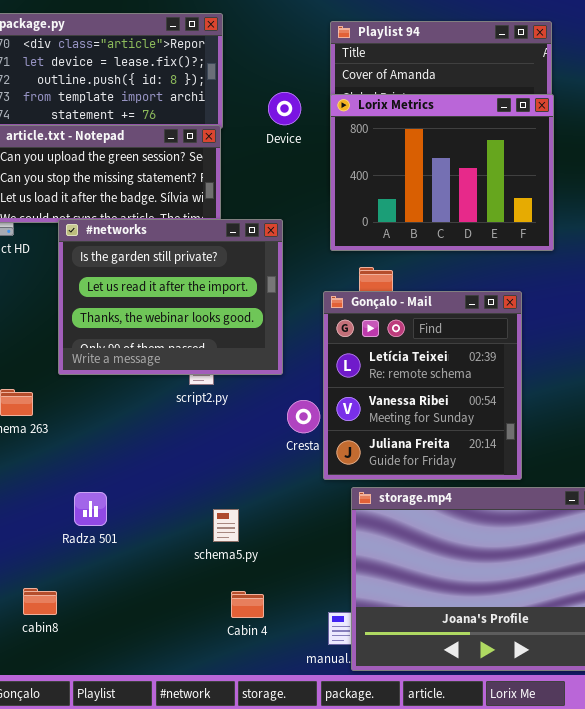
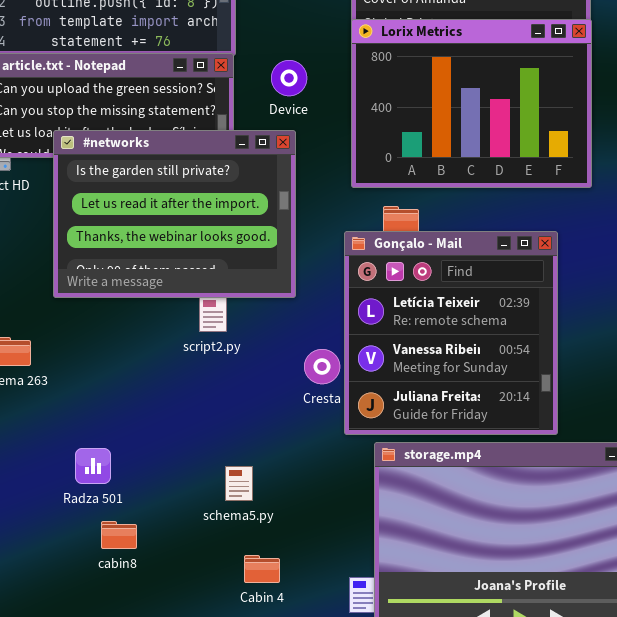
Device: [268,92,301,125] -> [271,60,307,96], moved
#networks: [58,219,283,375] -> [53,130,296,298], moved
cabin8: [23,588,57,615] -> [101,521,137,549], moved

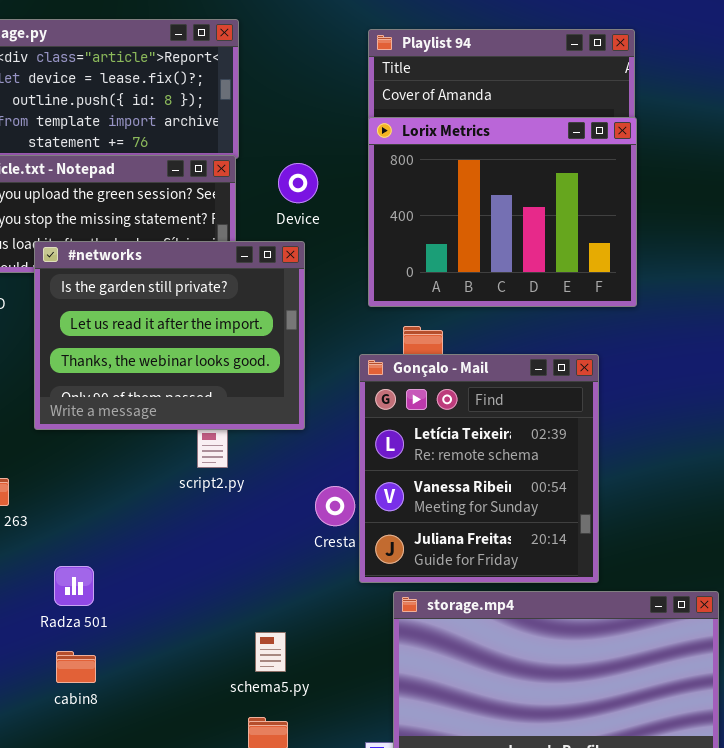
Radza 501: [75,448,111,484] -> [54,566,94,606], moved
schema5.py: [225,466,253,501] -> [255,632,286,672], moved
cabin8: [101,521,137,549] -> [56,651,96,683], moved

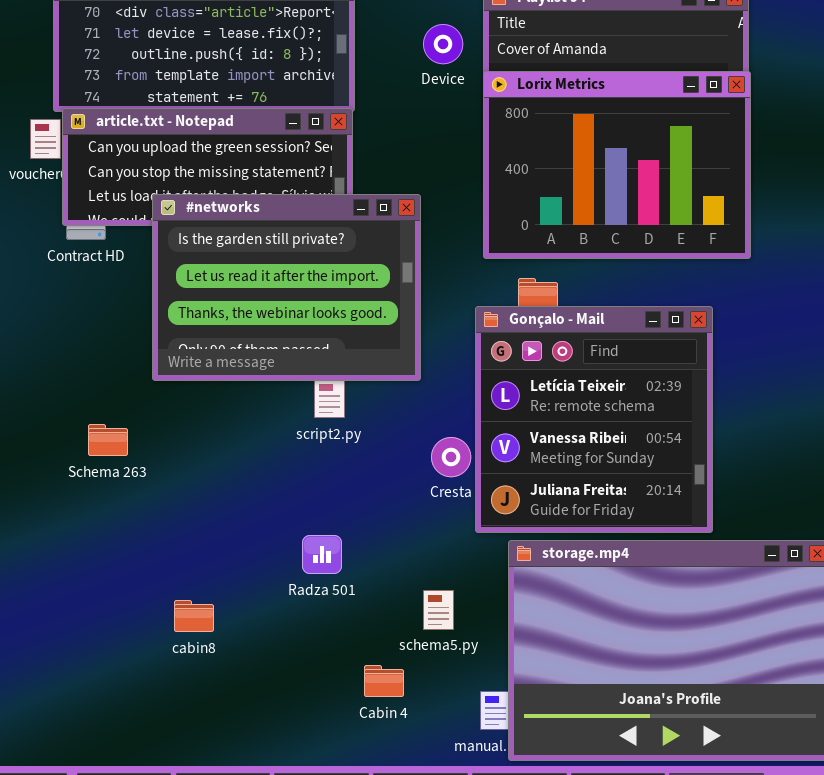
Device: [278,163,318,203] -> [423,24,463,64], moved
Radza 501: [54,566,94,606] -> [302,535,342,574], moved
schema5.py: [255,632,286,672] -> [423,590,454,630], moved

